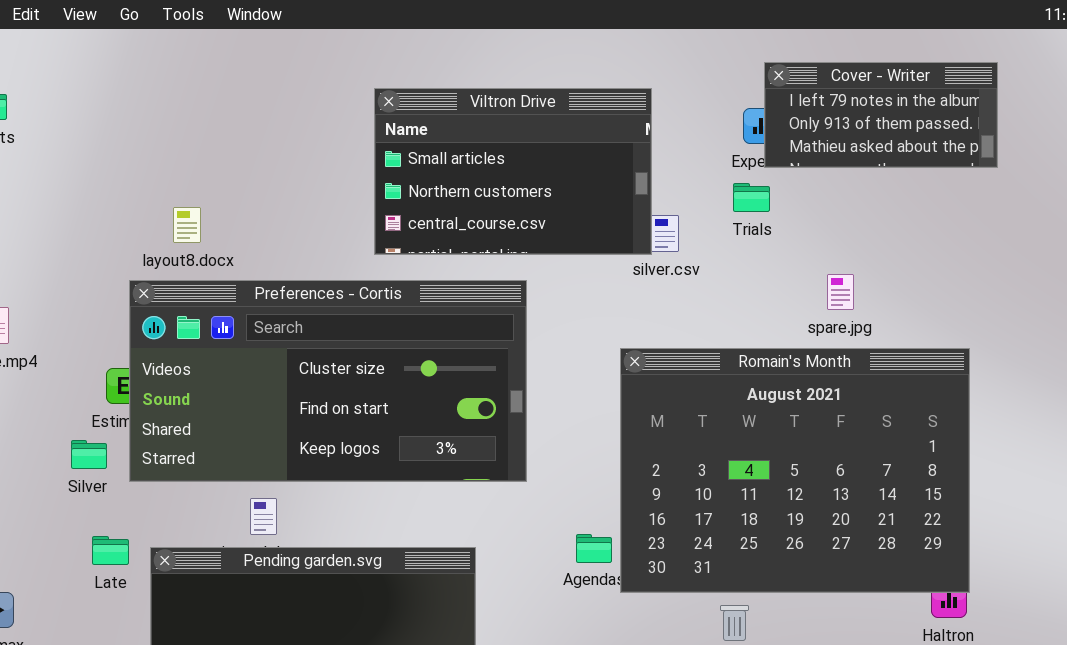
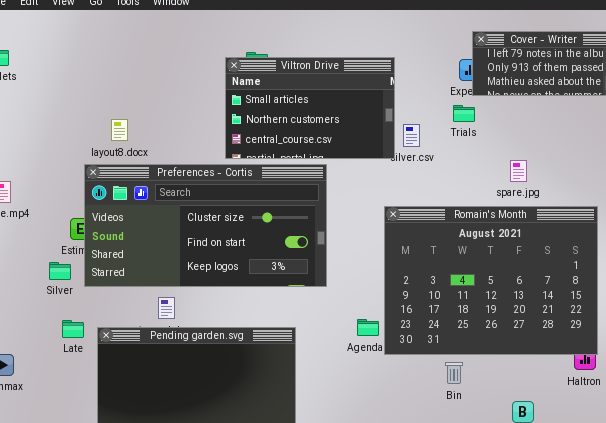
Viltron Drive: [374,88,652,255] -> [225,57,395,159], moved

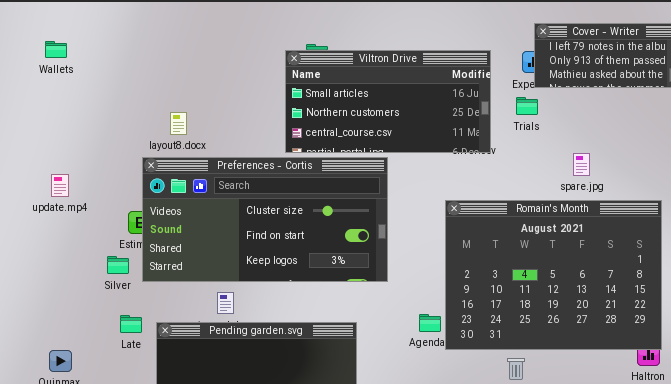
Viltron Drive: [225,57,395,159] -> [285,50,491,153], resized

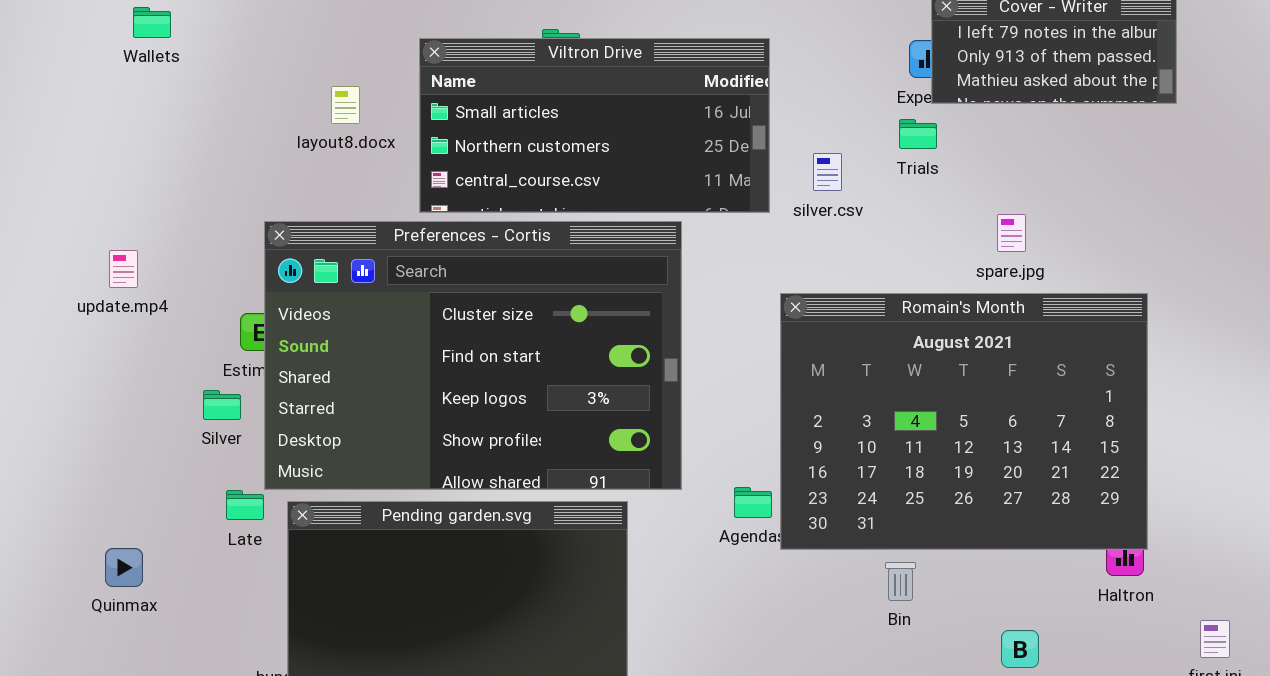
Wallets: [45,41,67,58] -> [133,7,171,38], moved
Viltron Drive: [285,50,491,153] -> [419,38,770,213], moved
layout8.docx: [170,112,187,135] -> [331,86,360,124], moved
Preferences - Cortis: [142,157,388,282] -> [264,221,682,490], resized

